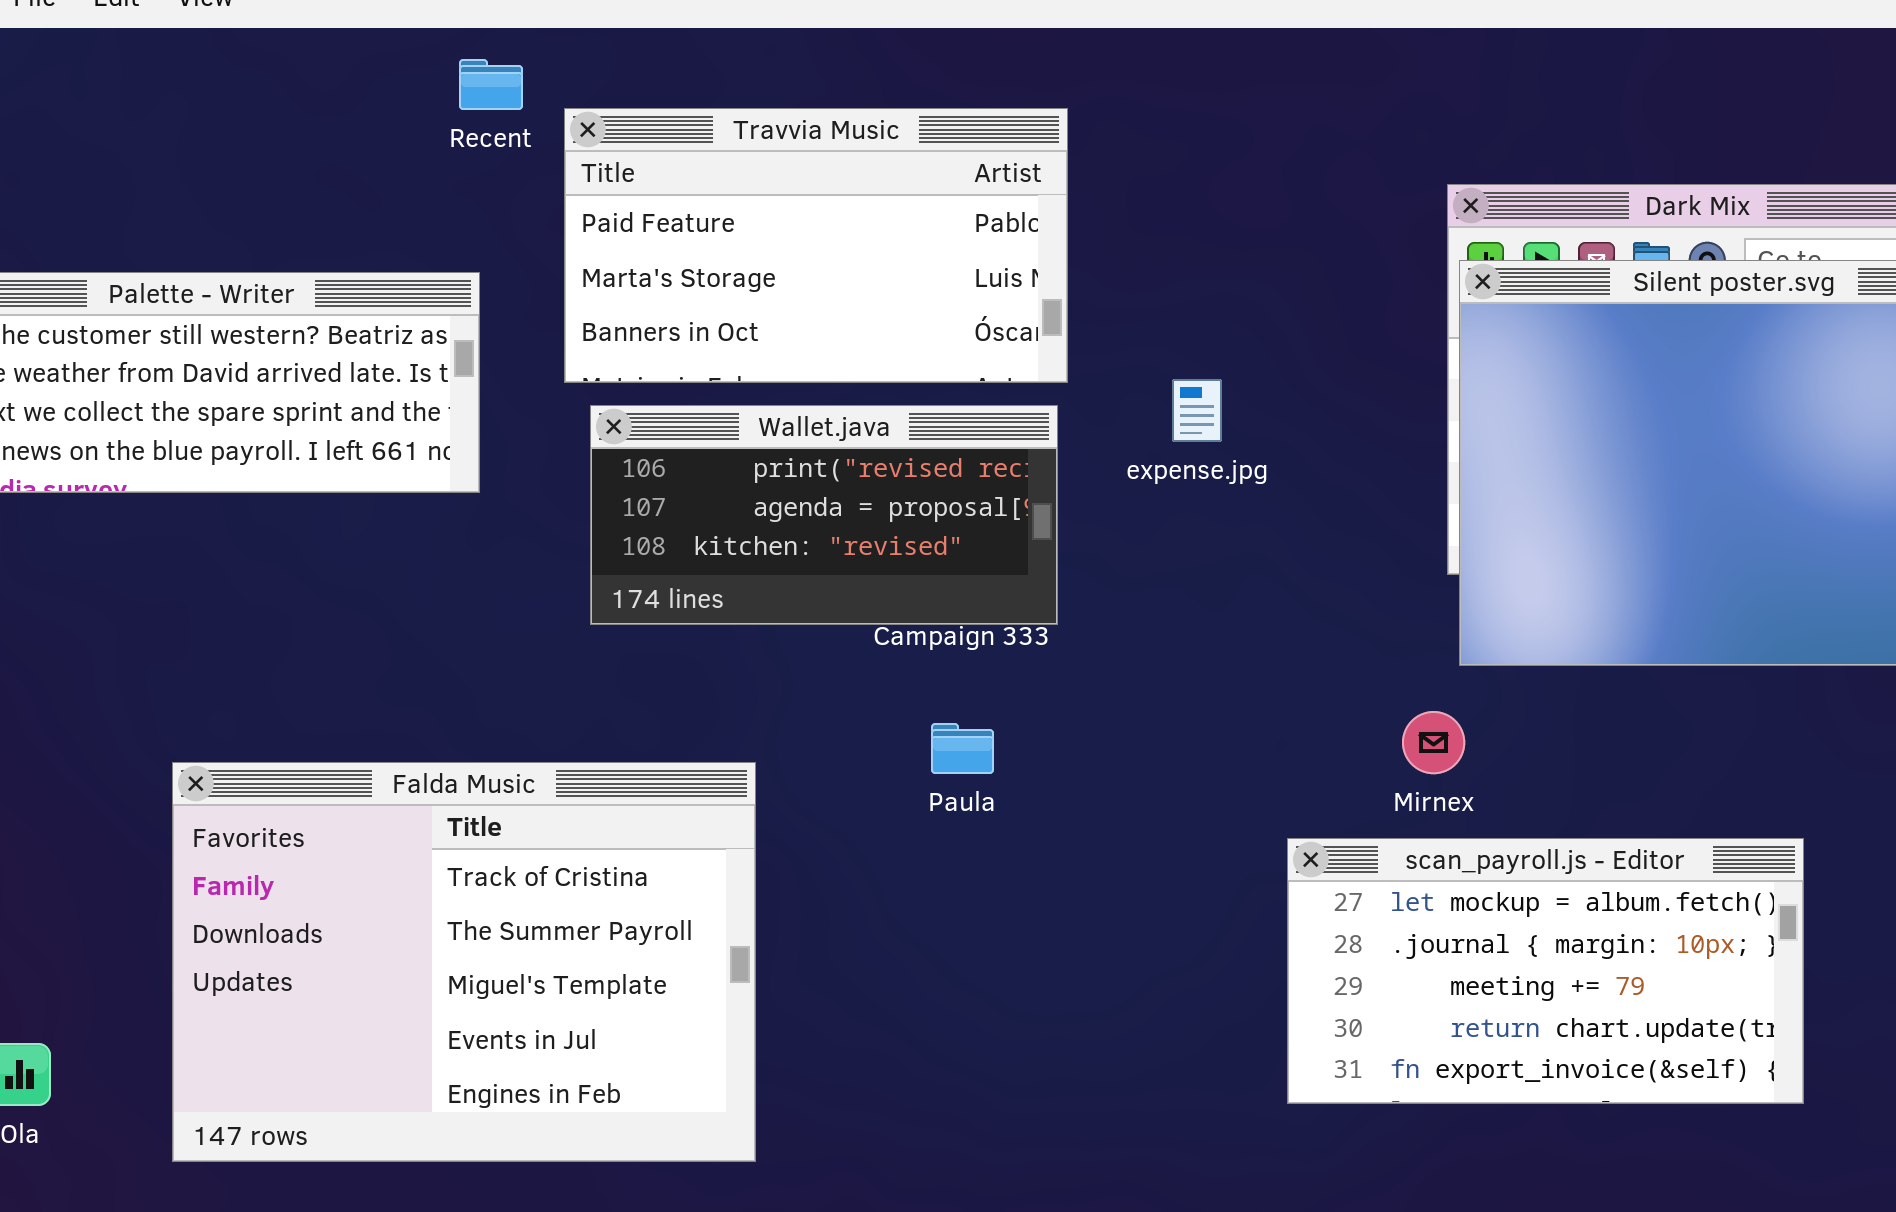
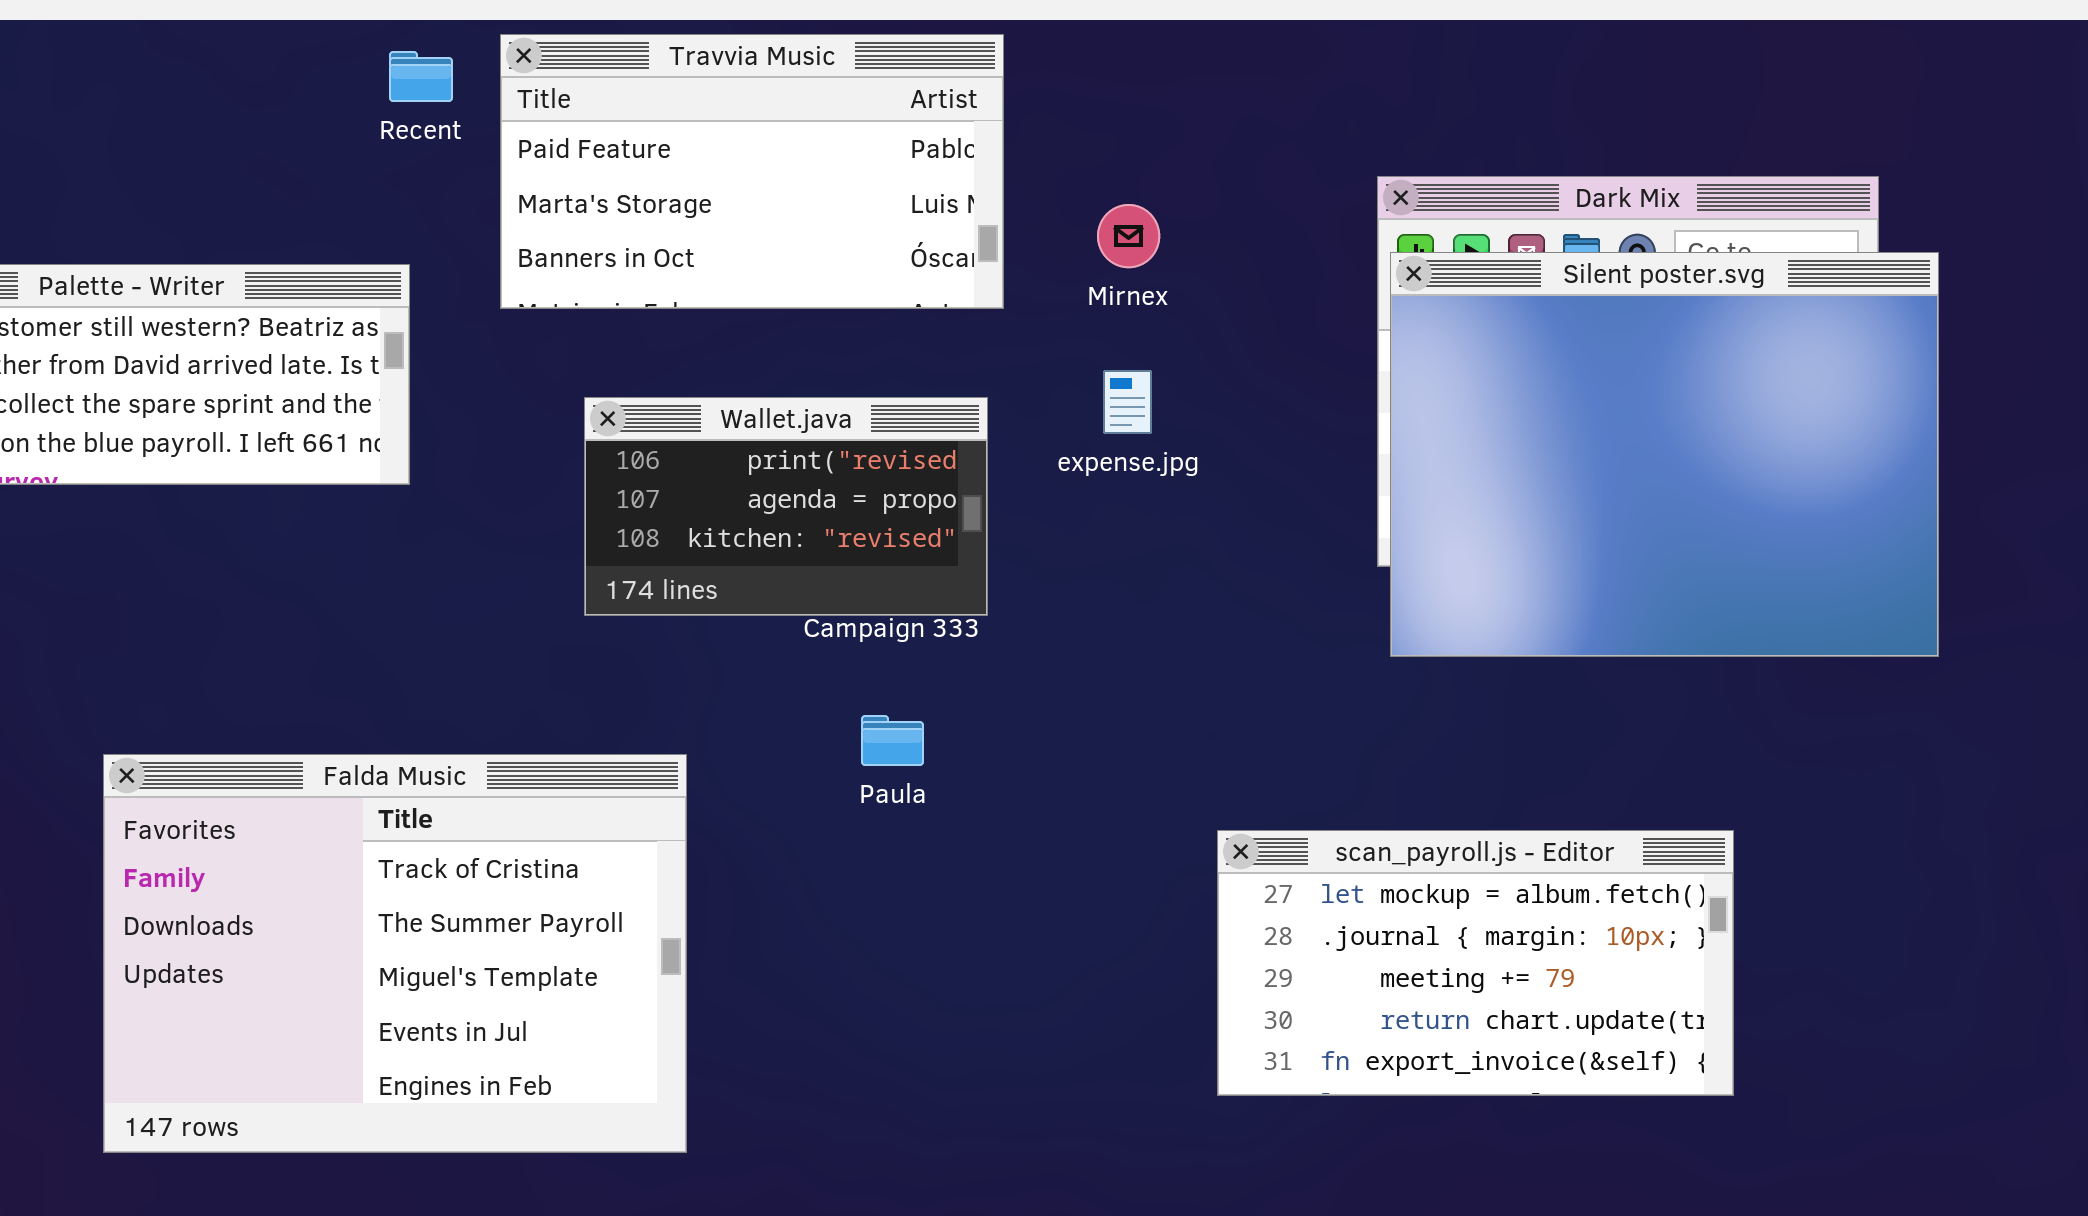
Travvia Music: [564,108,1068,383] -> [500,34,1004,309], moved
Wallet.java: [590,405,1058,625] -> [584,397,988,616], resized
Mirnex: [1402,711,1465,774] -> [1097,204,1160,268], moved

